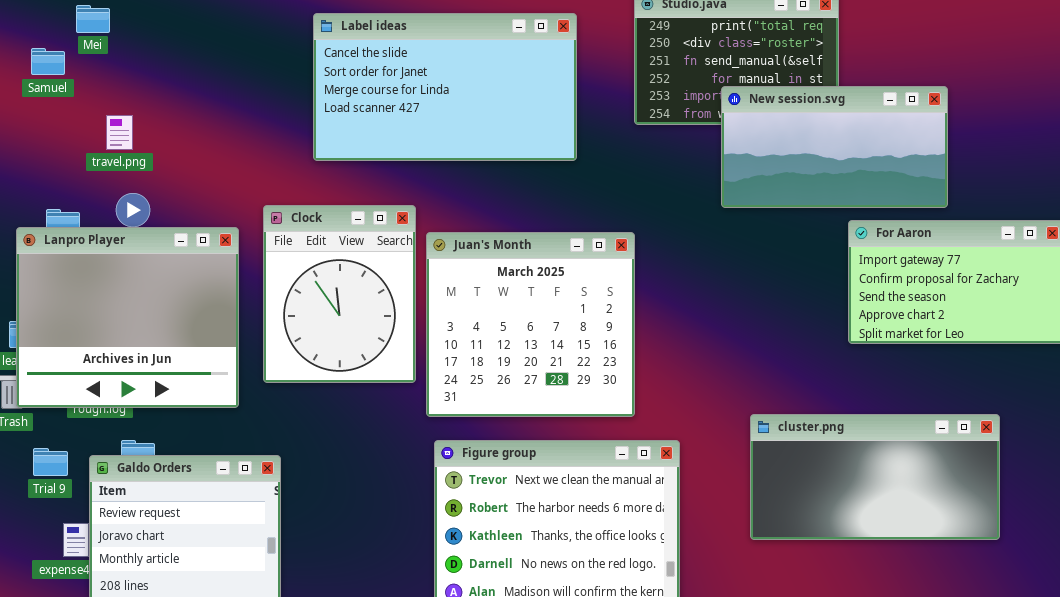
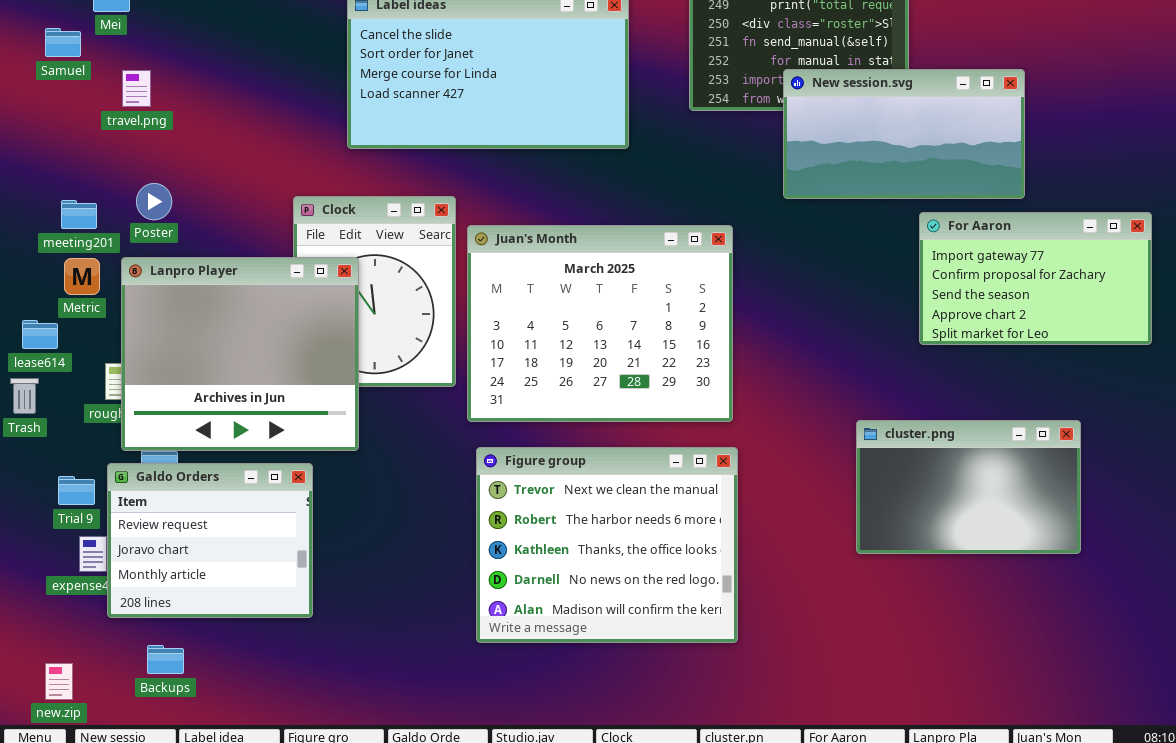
travel.png: [106,115,133,150] -> [122,70,151,107], moved
Lanpro Player: [16,227,239,408] -> [121,257,359,451], moved
Juan's Month: [426,232,635,417] -> [467,225,733,422], resized
cluster.png: [750,414,1000,540] -> [856,420,1081,554], resized
Trial 9: [33,448,68,476] -> [58,476,95,505], moved

